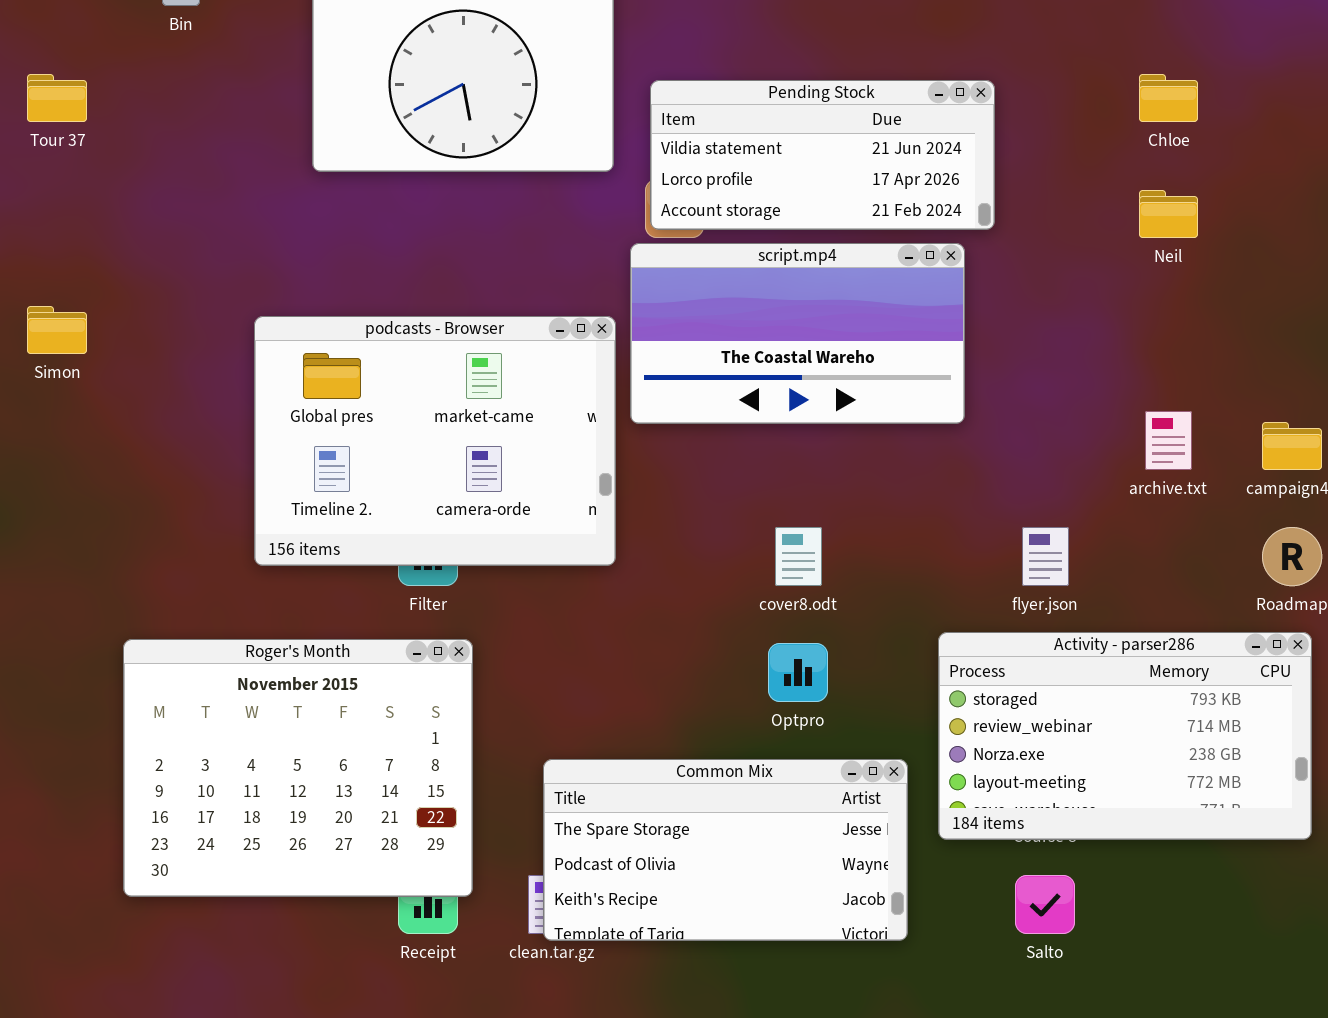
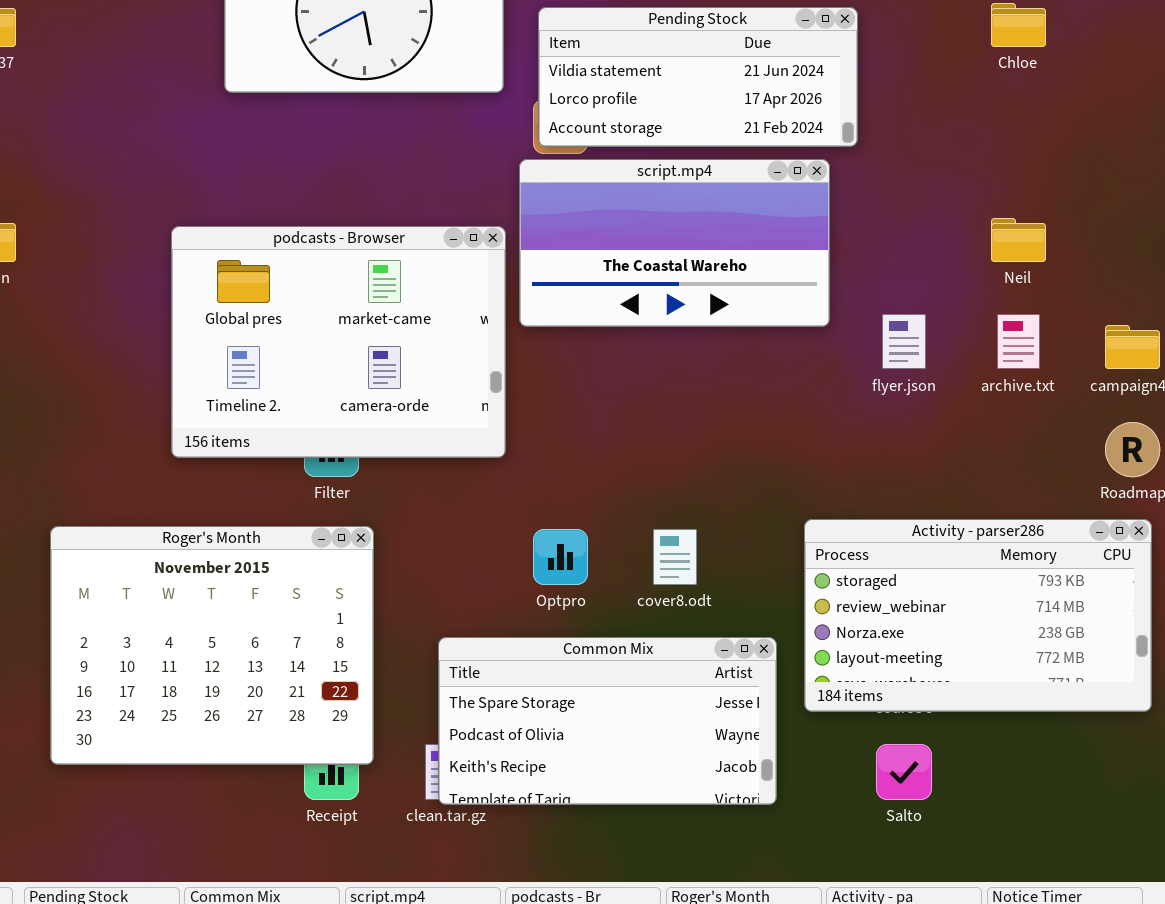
Neil: [1139,190,1198,238] -> [991,218,1046,262], moved
cover8.odt: [775,527,822,586] -> [653,529,697,585], moved
flyer.json: [1022,527,1069,586] -> [882,314,926,369], moved
Optpro: [768,643,828,702] -> [533,529,588,585], moved

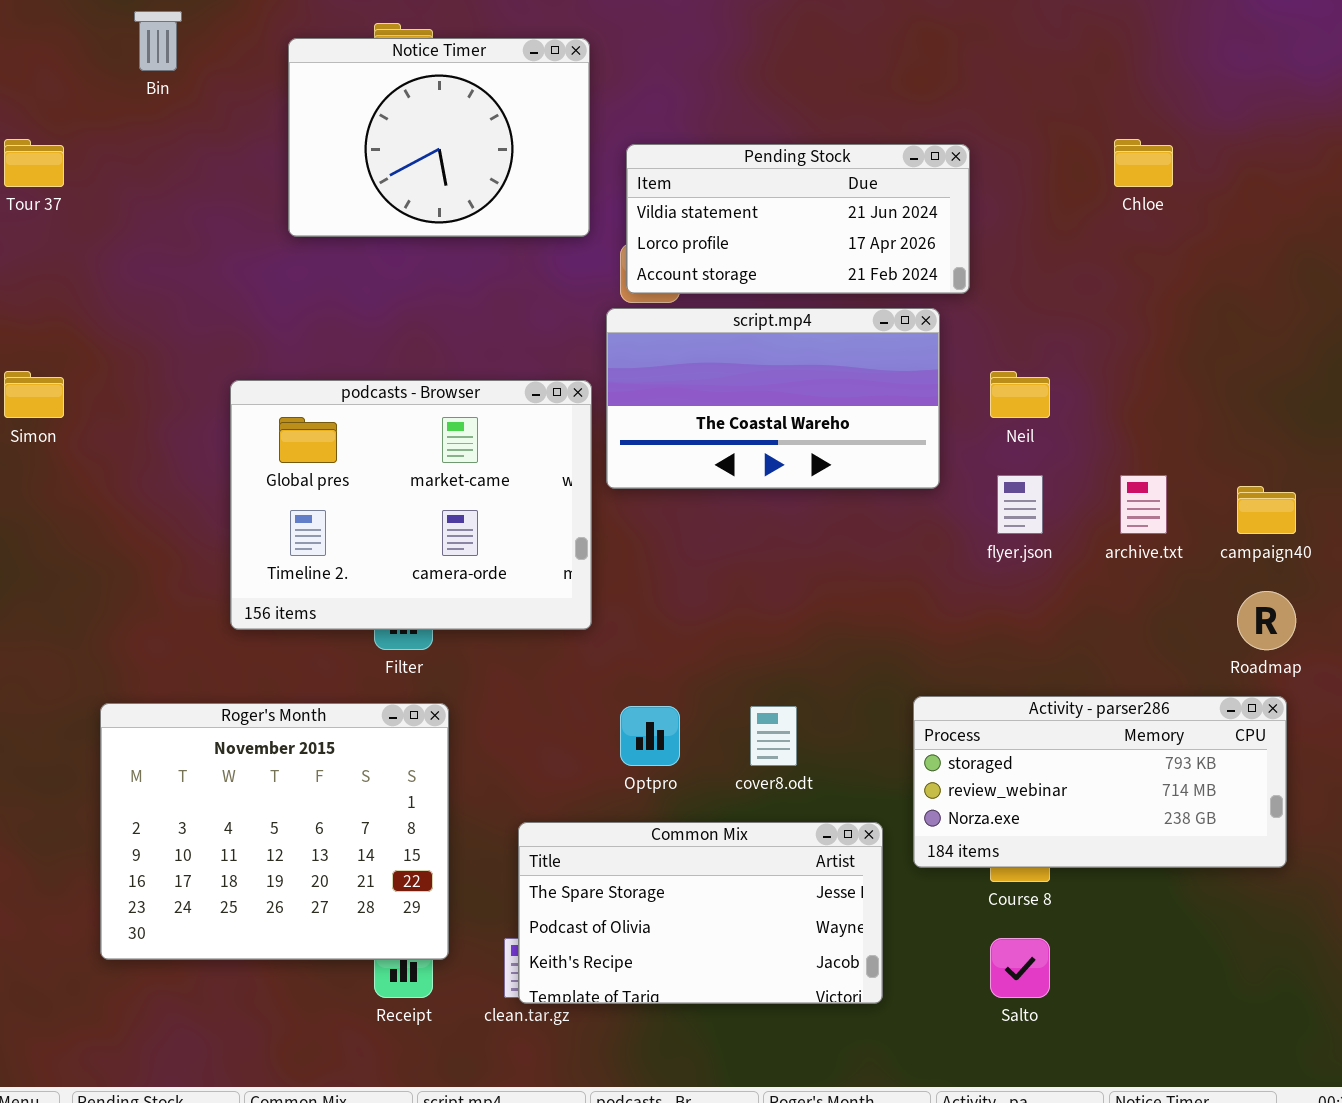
Neil: [991,218,1046,262] -> [990,371,1050,418], moved
Activity - parser286: [804,519,1152,712] -> [913,696,1287,868], resized

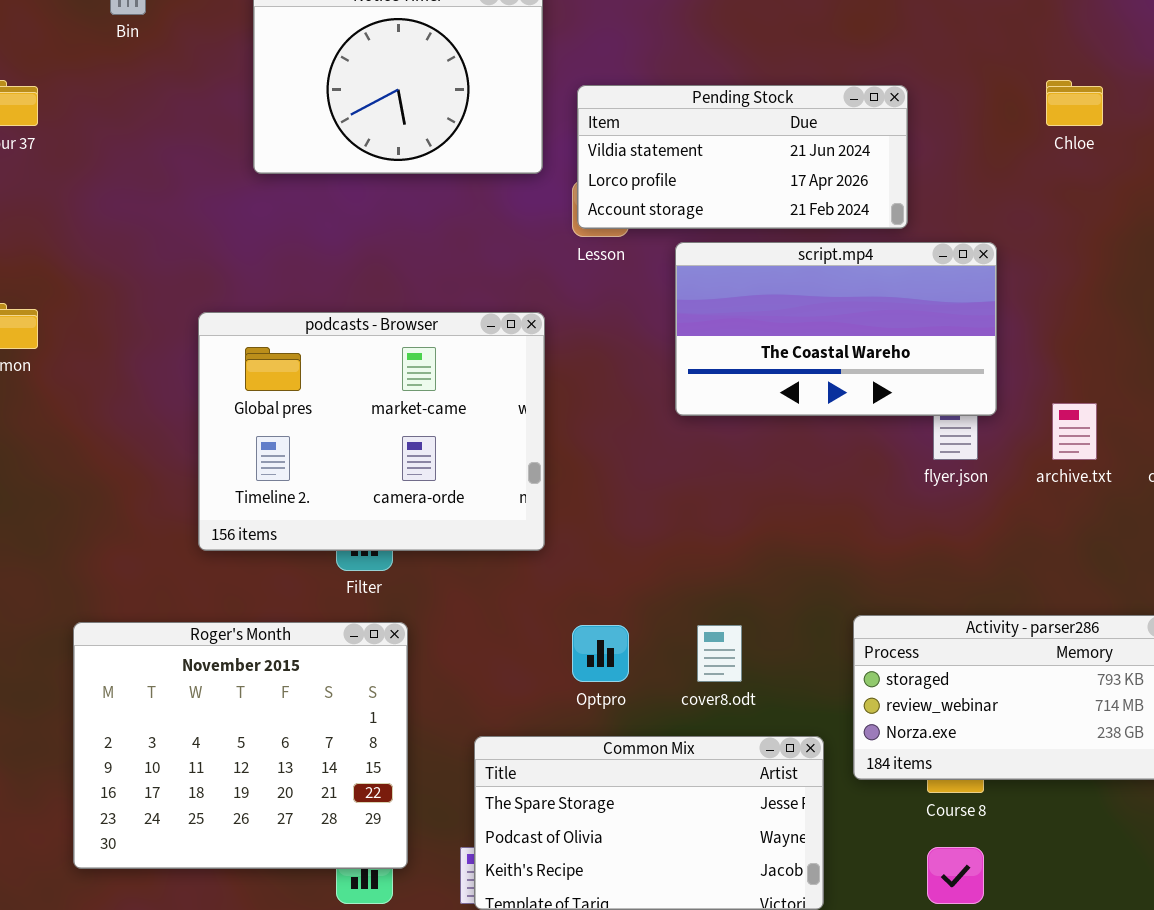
script.mp4: [606,308,940,489] -> [675,242,997,416], moved

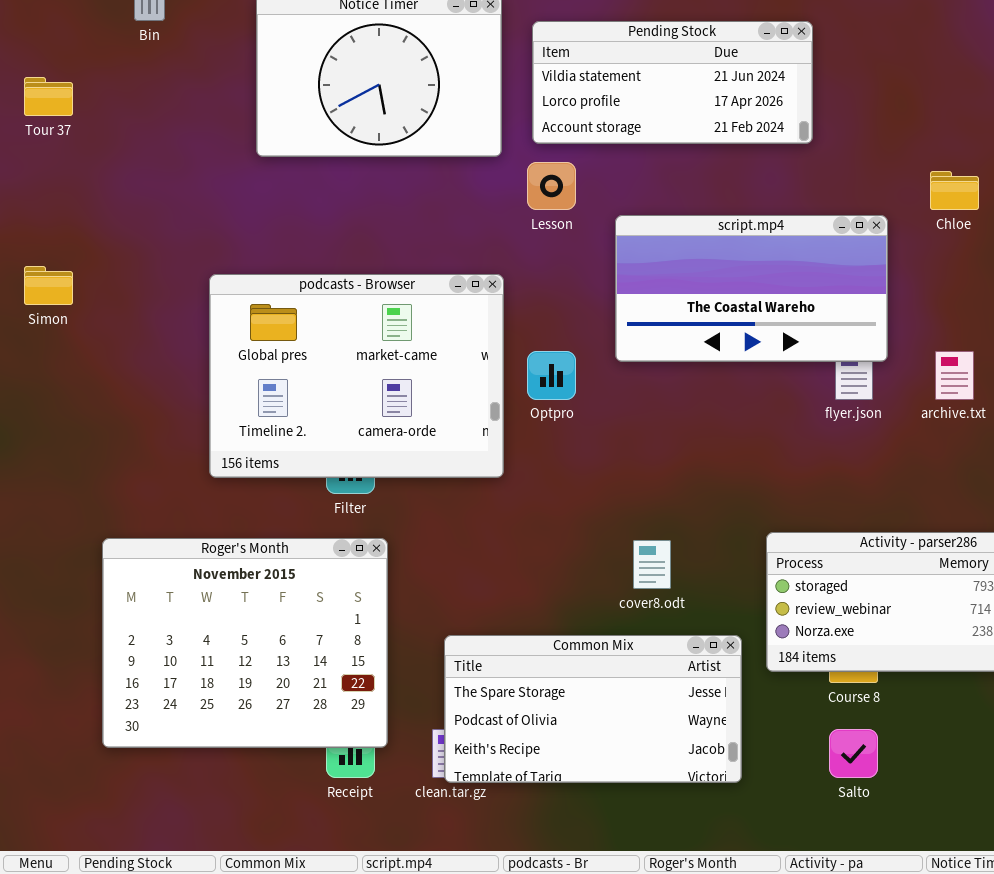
Chloe: [1046,80,1103,126] -> [930,171,979,210], moved
Pending Stock: [577,85,908,229] -> [532,21,813,144], moved
Optpro: [572,625,629,682] -> [527,351,576,400], moved

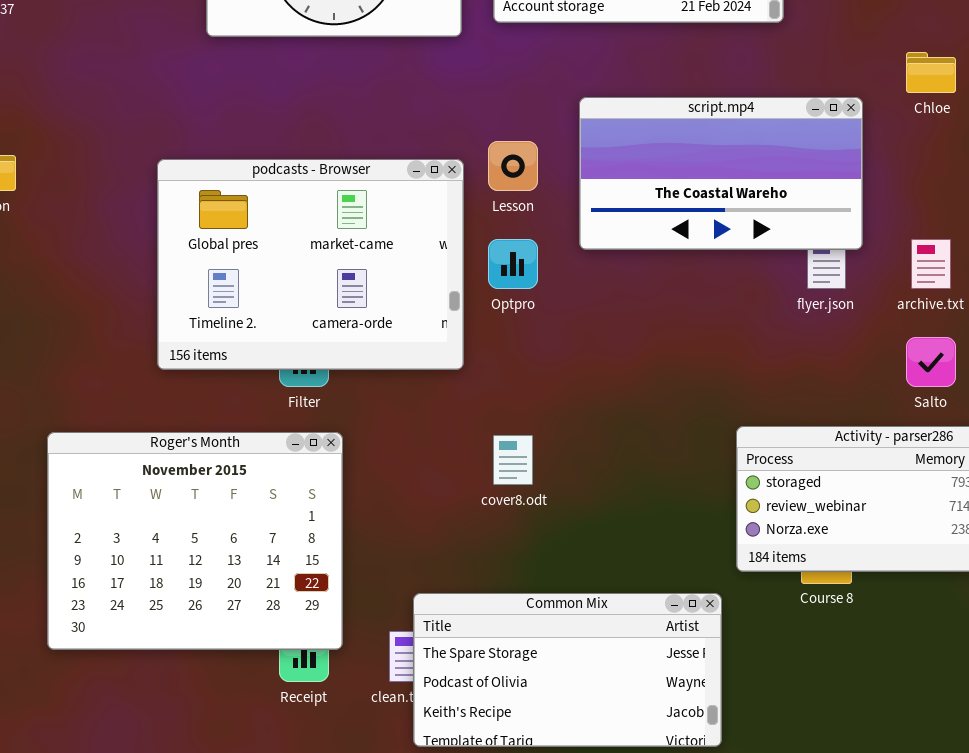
Lesson: [527,162,576,210] -> [488,141,538,191], moved
cover8.odt: [633,540,671,589] -> [493,435,533,485], moved
Common Mix: [444,635,742,783] -> [413,593,722,747], moved
Salto: [829,729,878,778] -> [906,337,956,387], moved

